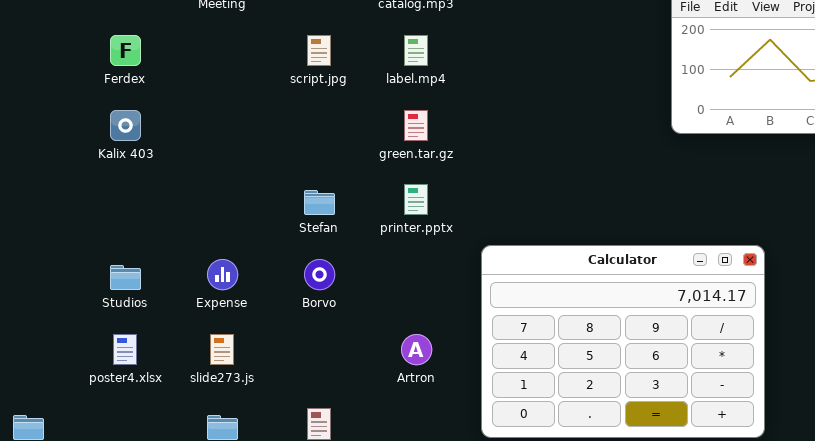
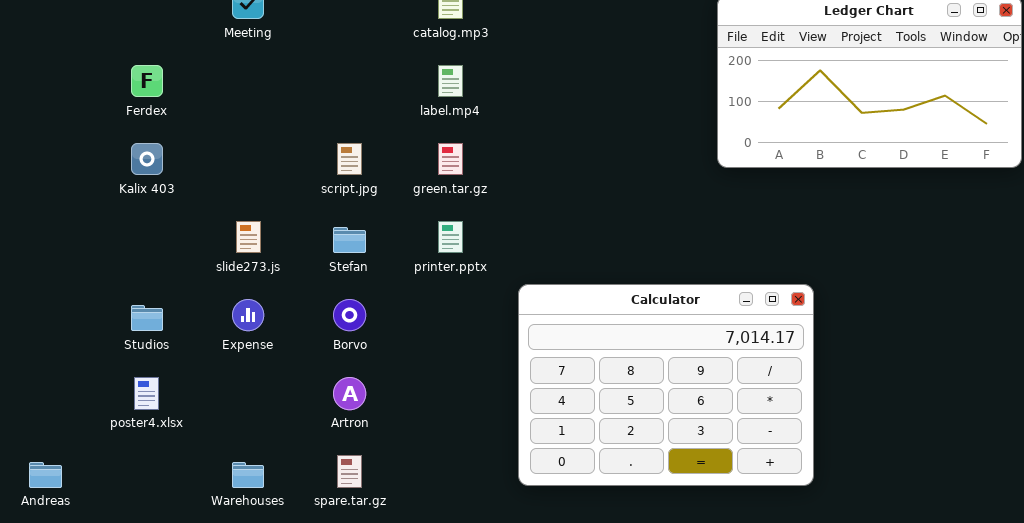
script.jpg: [307,35,331,66] -> [337,143,362,175], moved
slide273.js: [210,334,234,365] -> [236,221,261,253], moved
Artron: [401,334,432,365] -> [333,377,366,410], moved

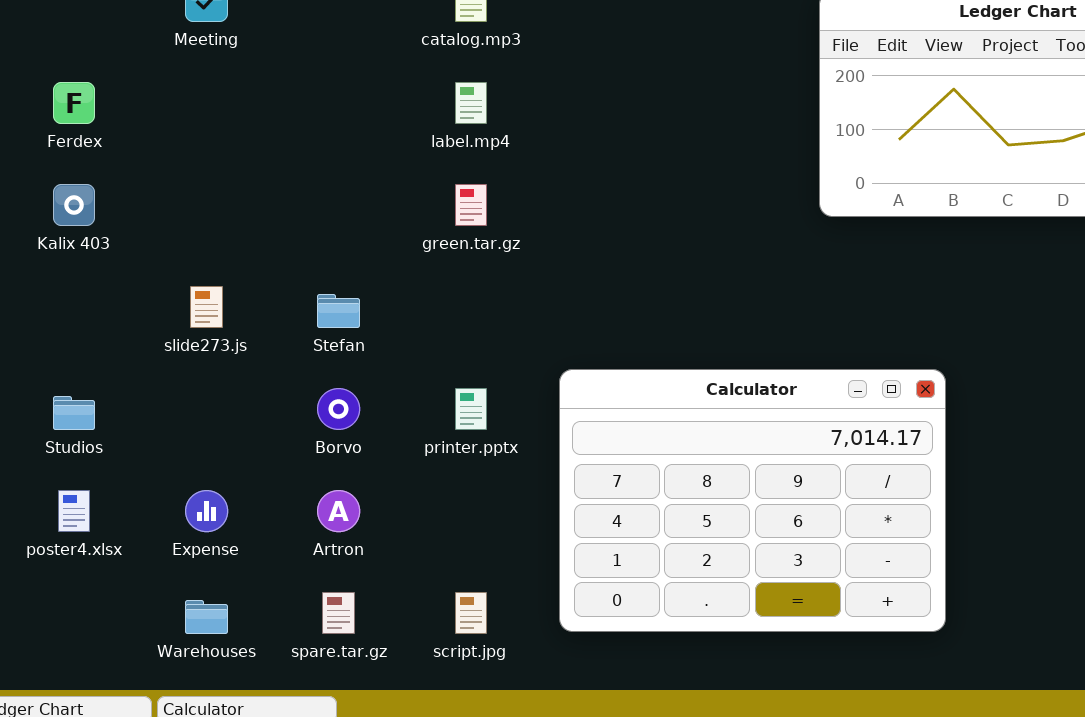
script.jpg: [337,143,362,175] -> [455,592,487,634], moved
printer.pptx: [438,221,463,253] -> [455,388,487,430], moved
Expense: [232,299,264,331] -> [185,490,228,532], moved

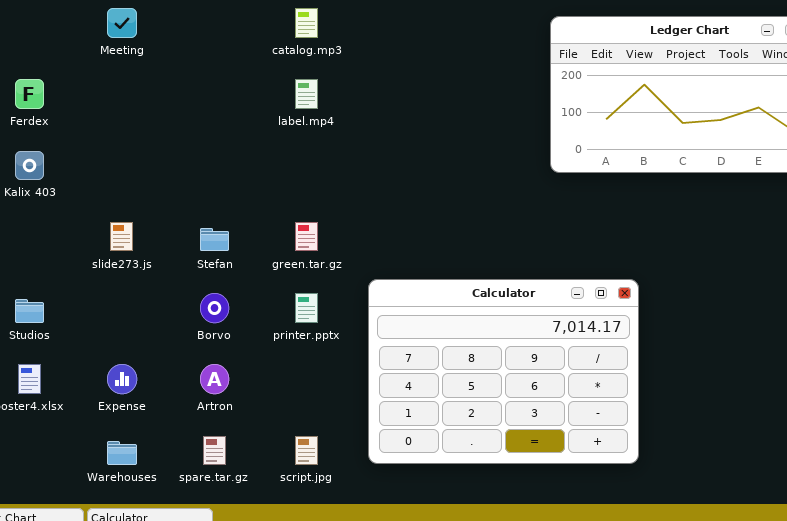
green.tar.gz: [455,184,487,226] -> [295,222,318,251], moved

